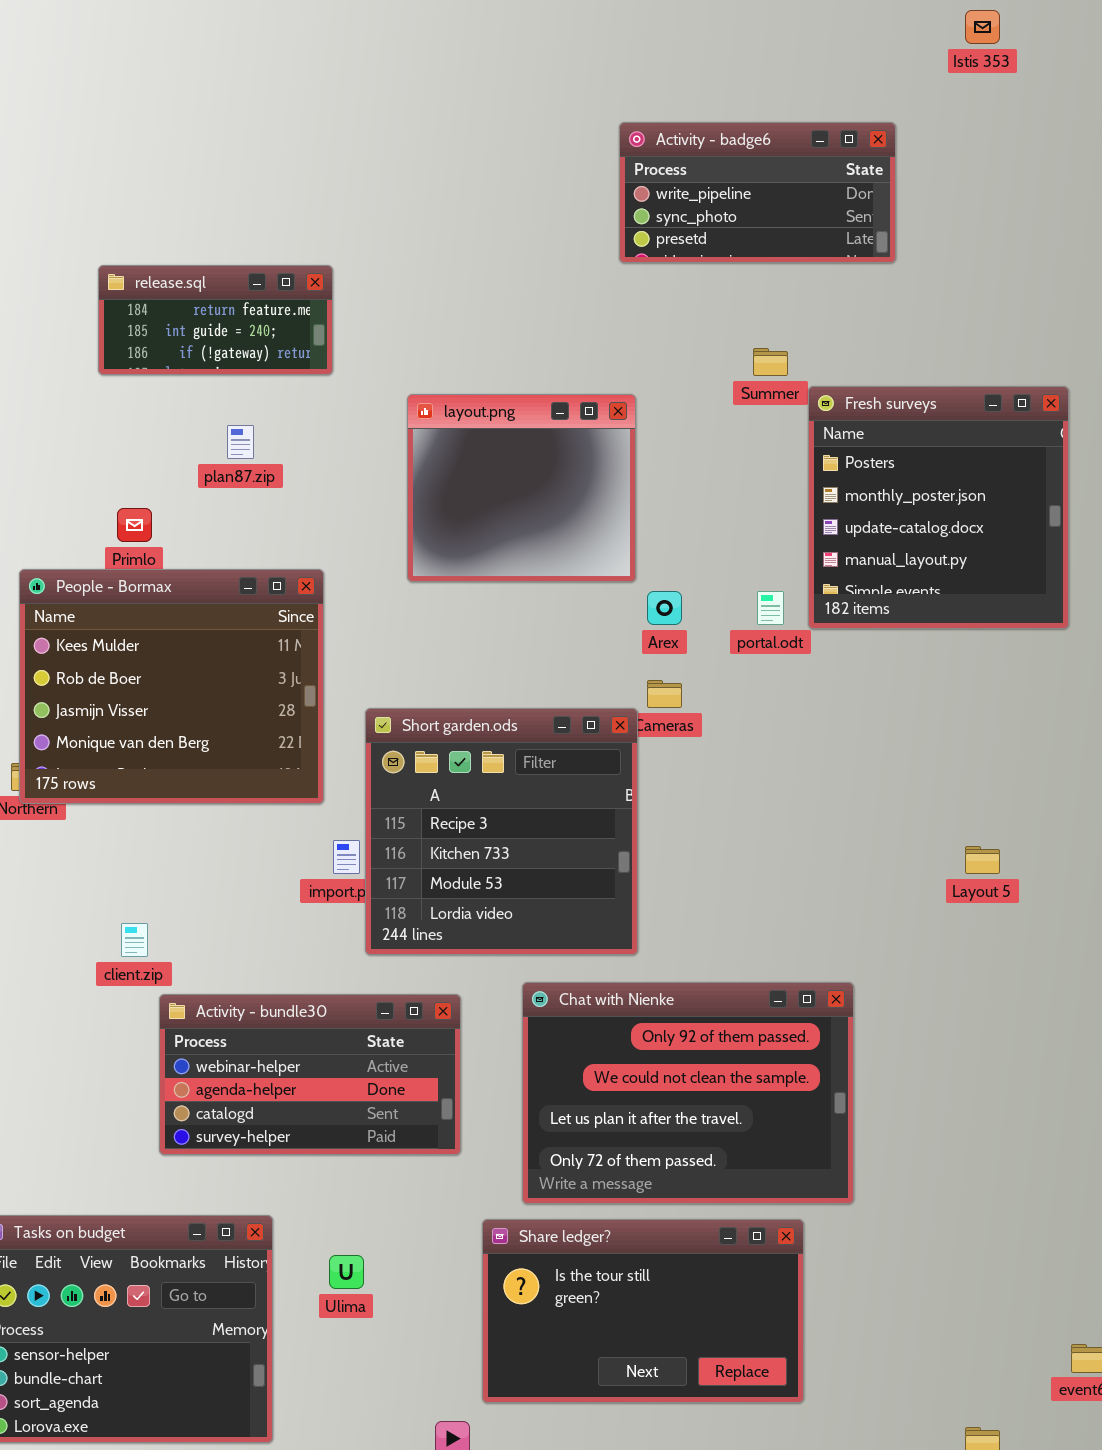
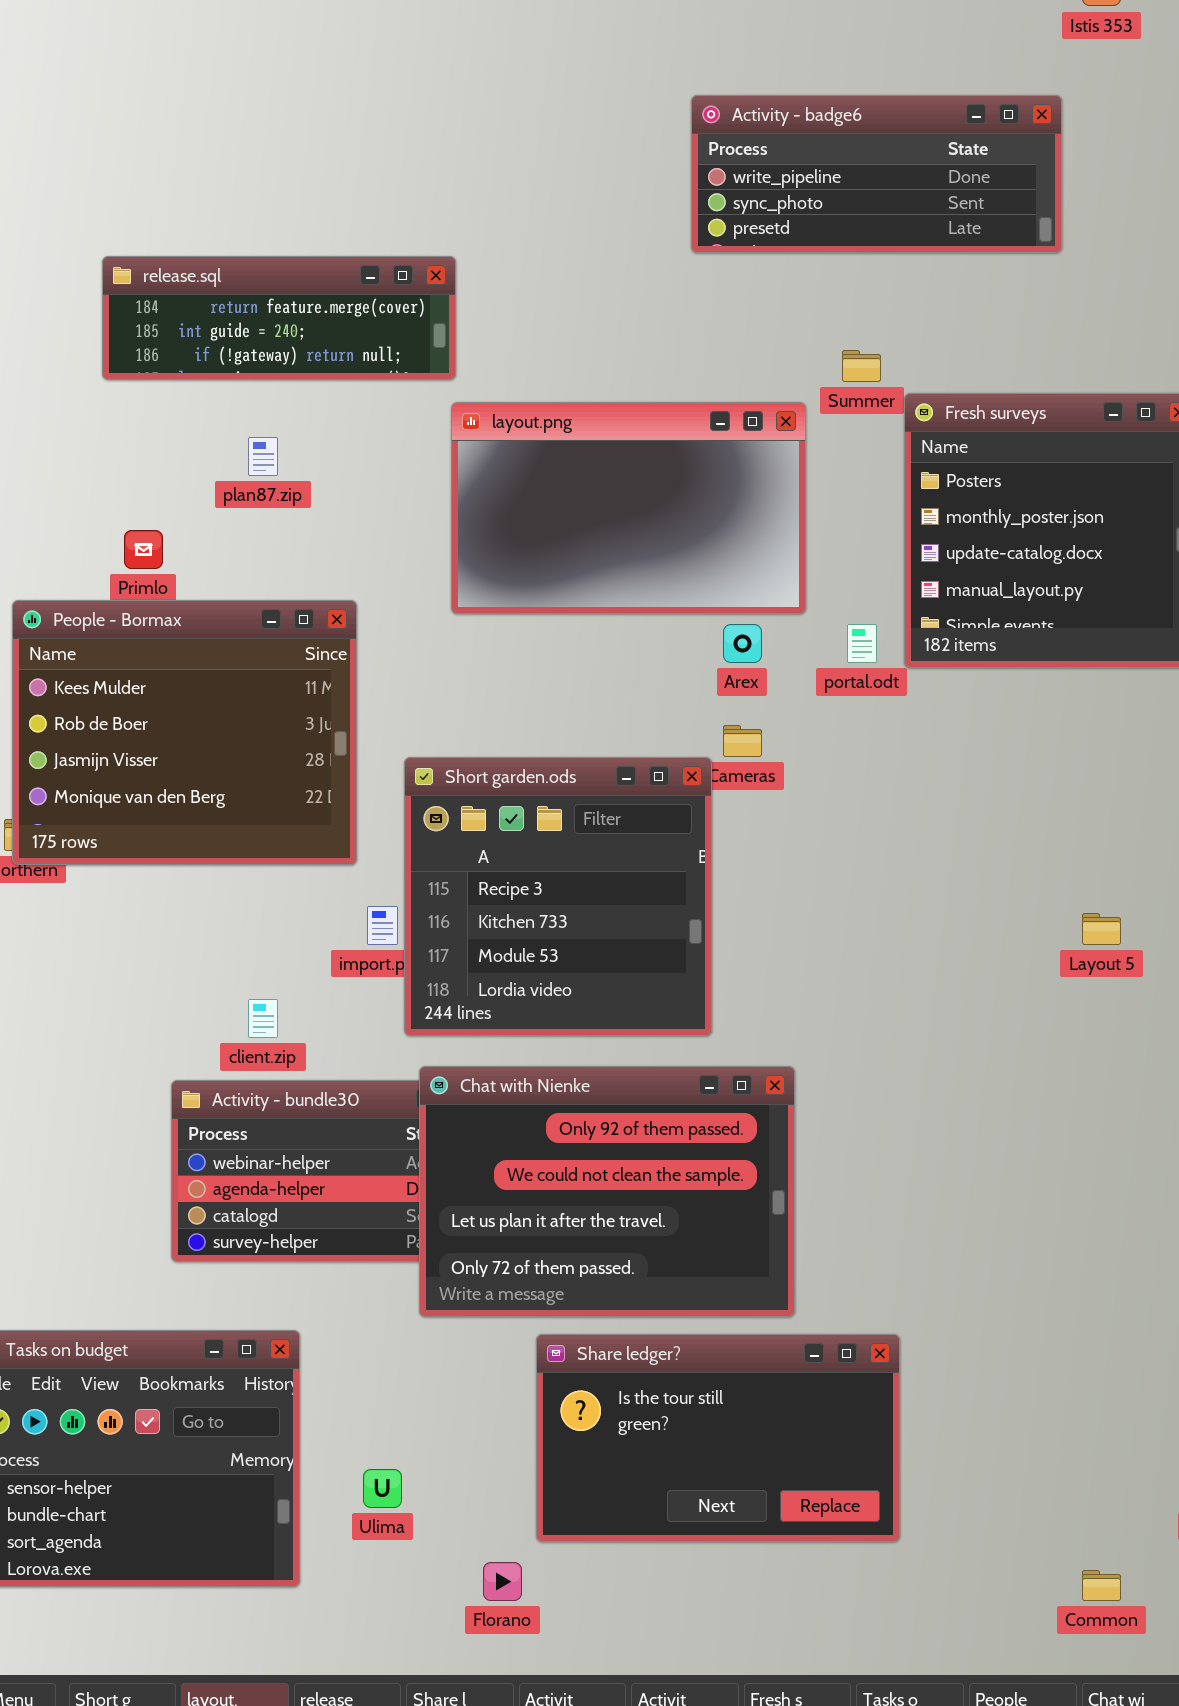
Activity - badge6: [619,122,896,263] -> [691,95,1062,253], resized
release.sql: [98,265,333,375] -> [102,256,456,380], resized
layout.png: [407,394,636,582] -> [451,402,806,614], resized
client.zip: [121,923,148,957] -> [248,999,278,1038], moved
Chat with Nienke: [522,982,854,1204] -> [419,1066,795,1317], moved
Ulima: [329,1255,364,1289] -> [363,1469,402,1508], moved

